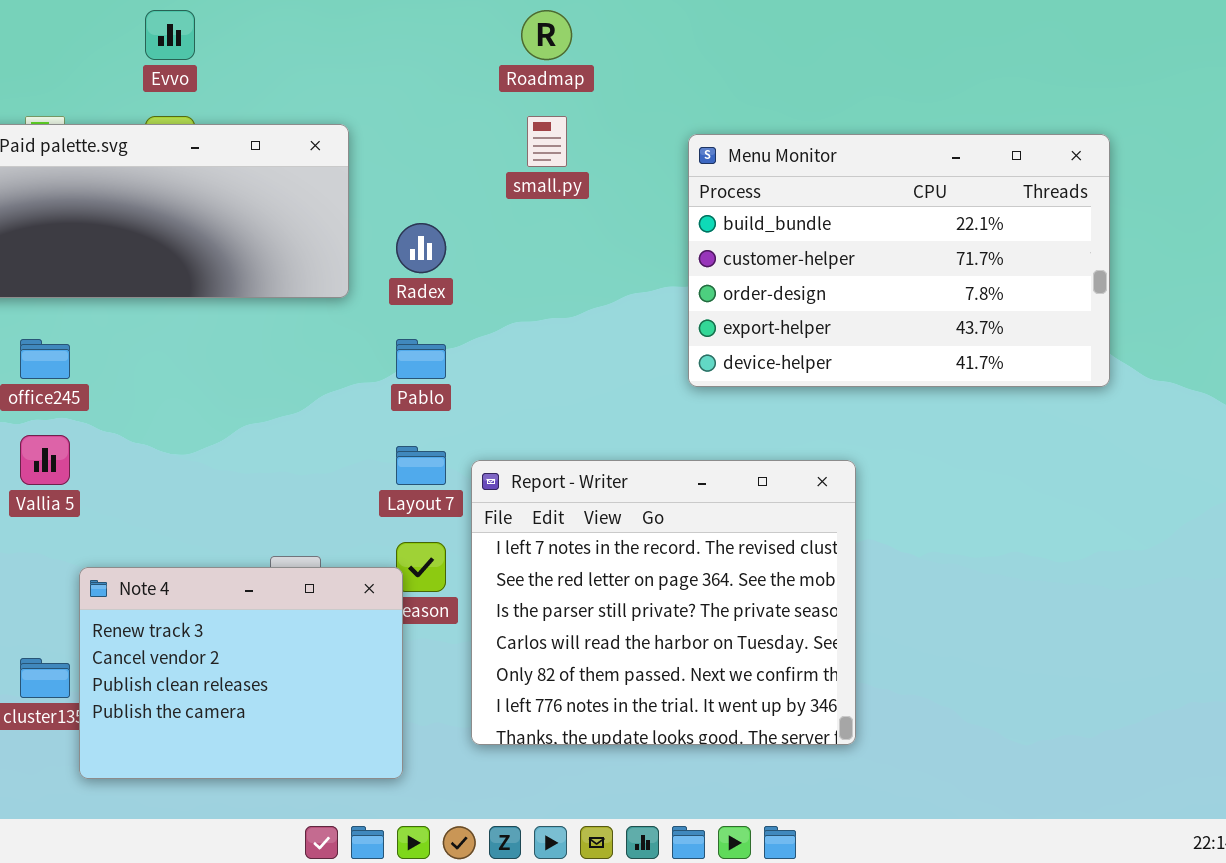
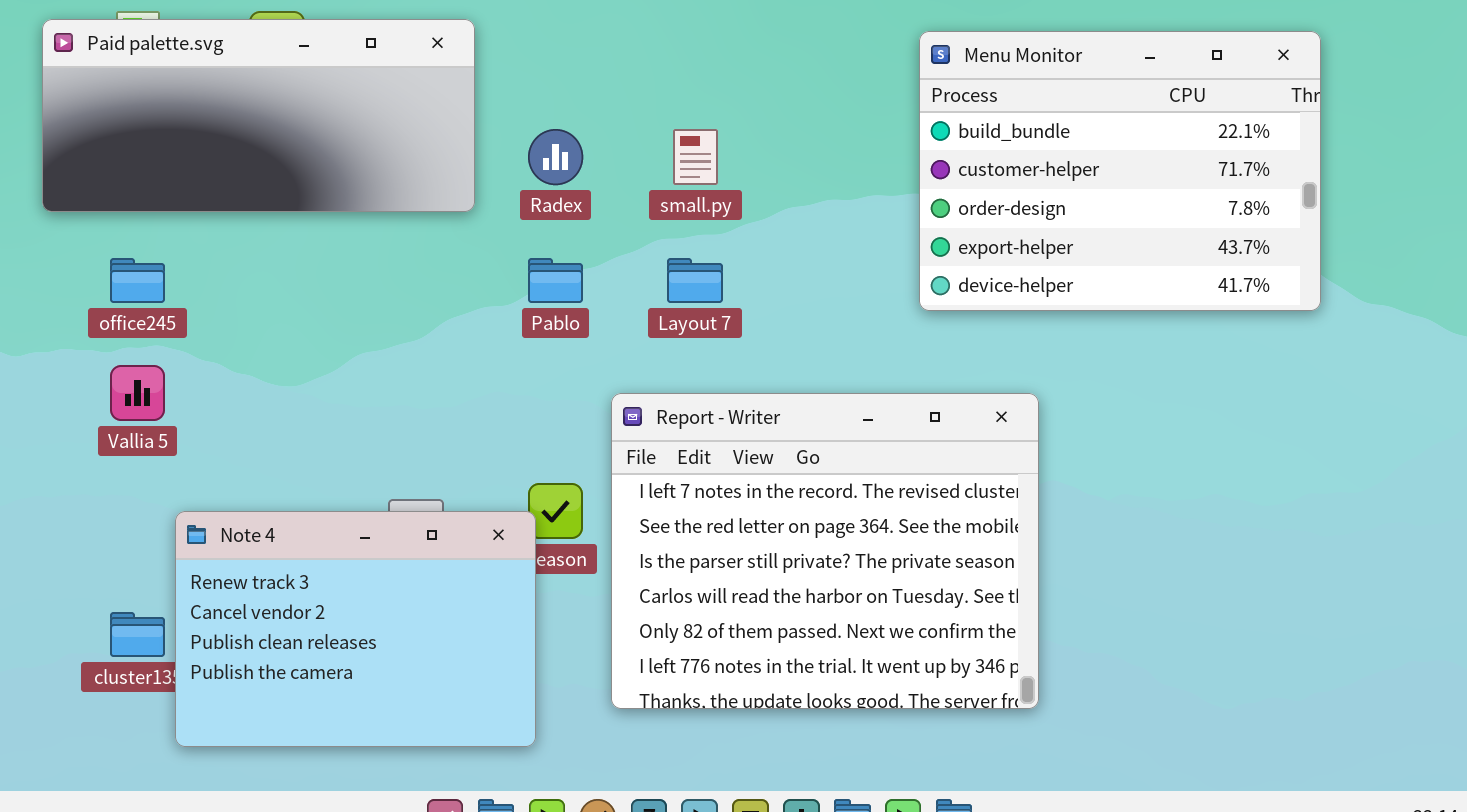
small.py: [527,116,567,167] -> [673,129,718,185], moved
Menu Monitor: [688,134,1110,387] -> [919,31,1321,311], resized
Layout 7: [396,446,446,485] -> [667,258,723,303], moved

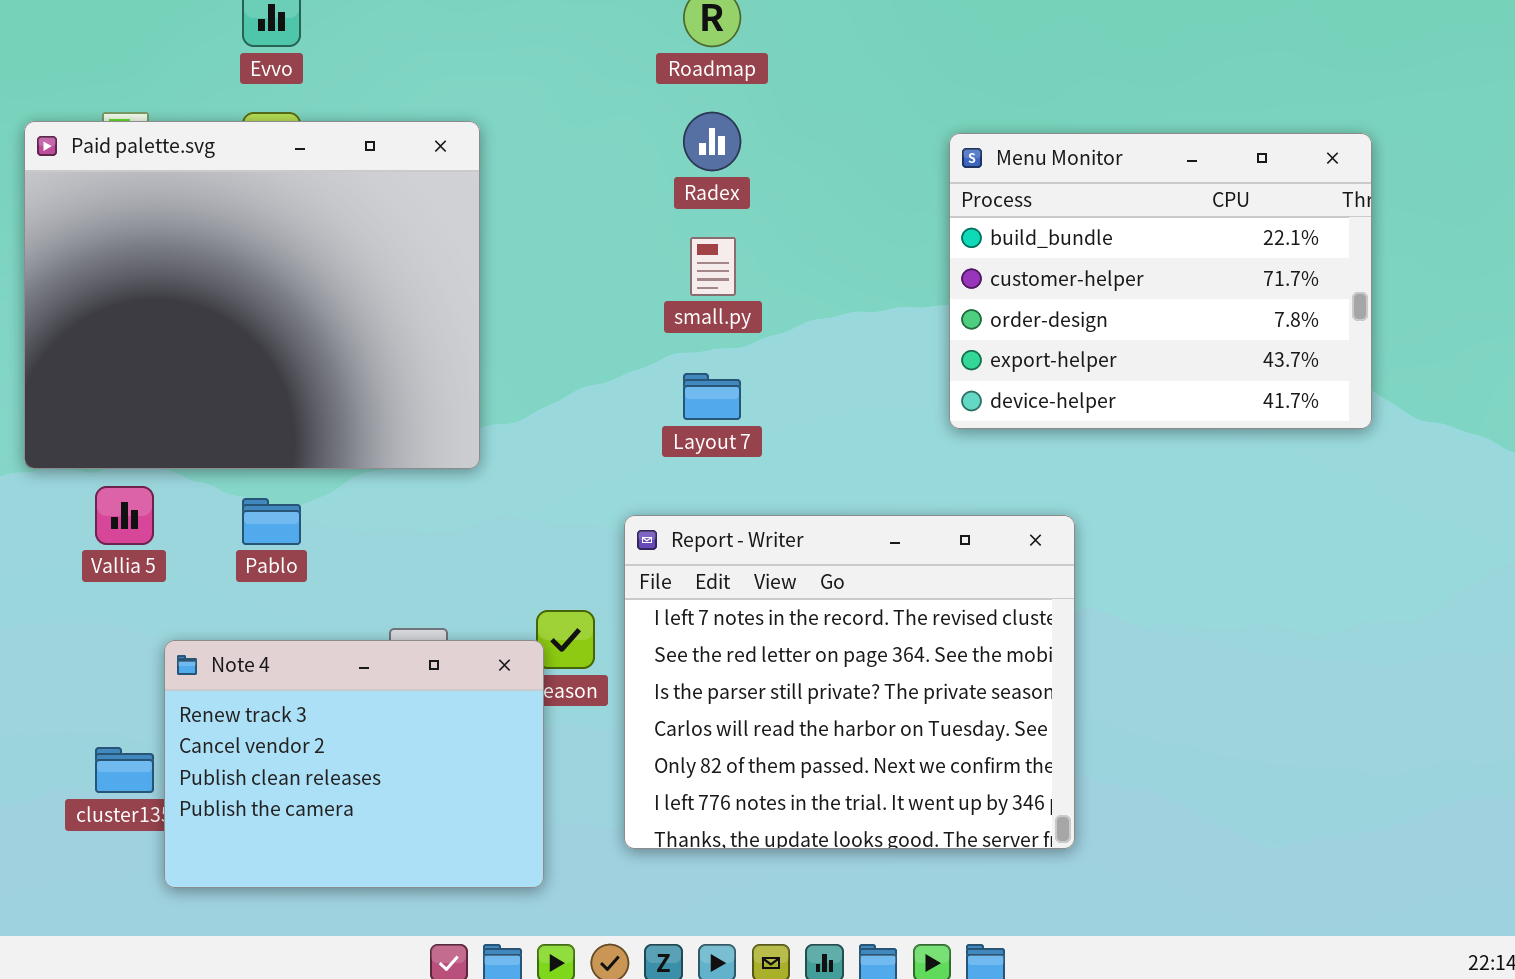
Paid palette.svg: [42,19,475,212] -> [24,121,480,469], resized
Radex: [528,129,583,185] -> [683,112,741,171], moved
Pablo: [528,258,583,303] -> [242,498,301,545], moved

